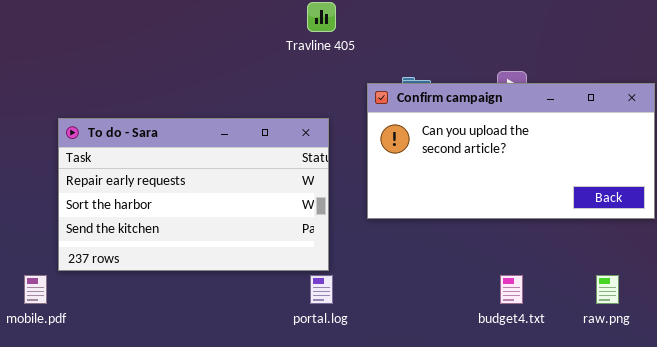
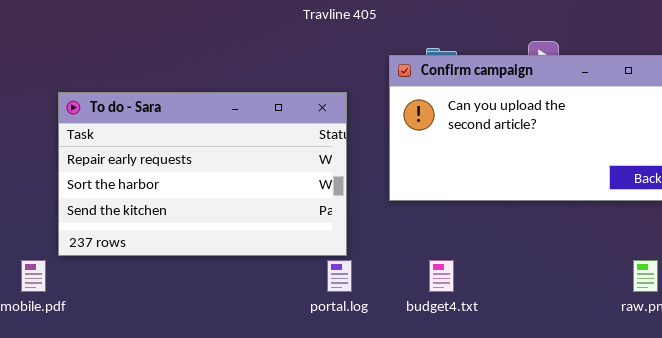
budget4.txt: [500,275,523,304] -> [429,260,454,292], moved

